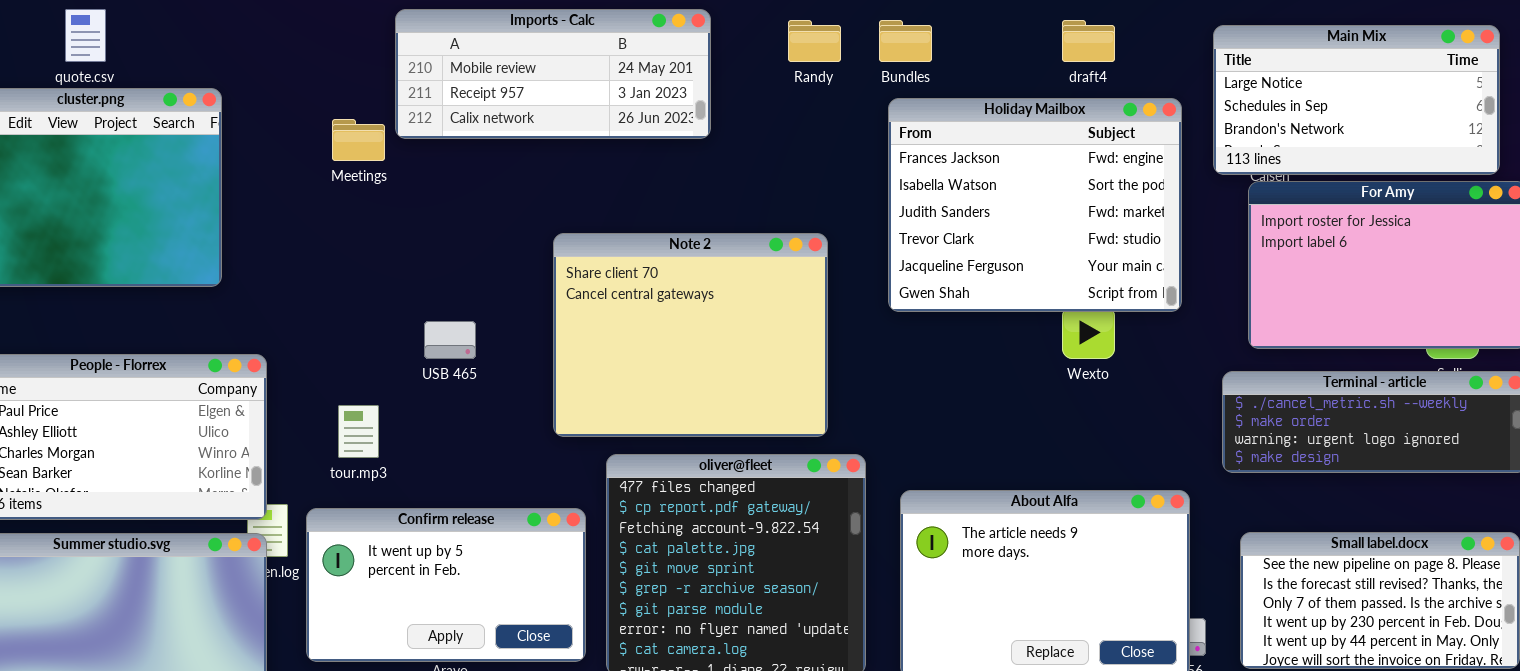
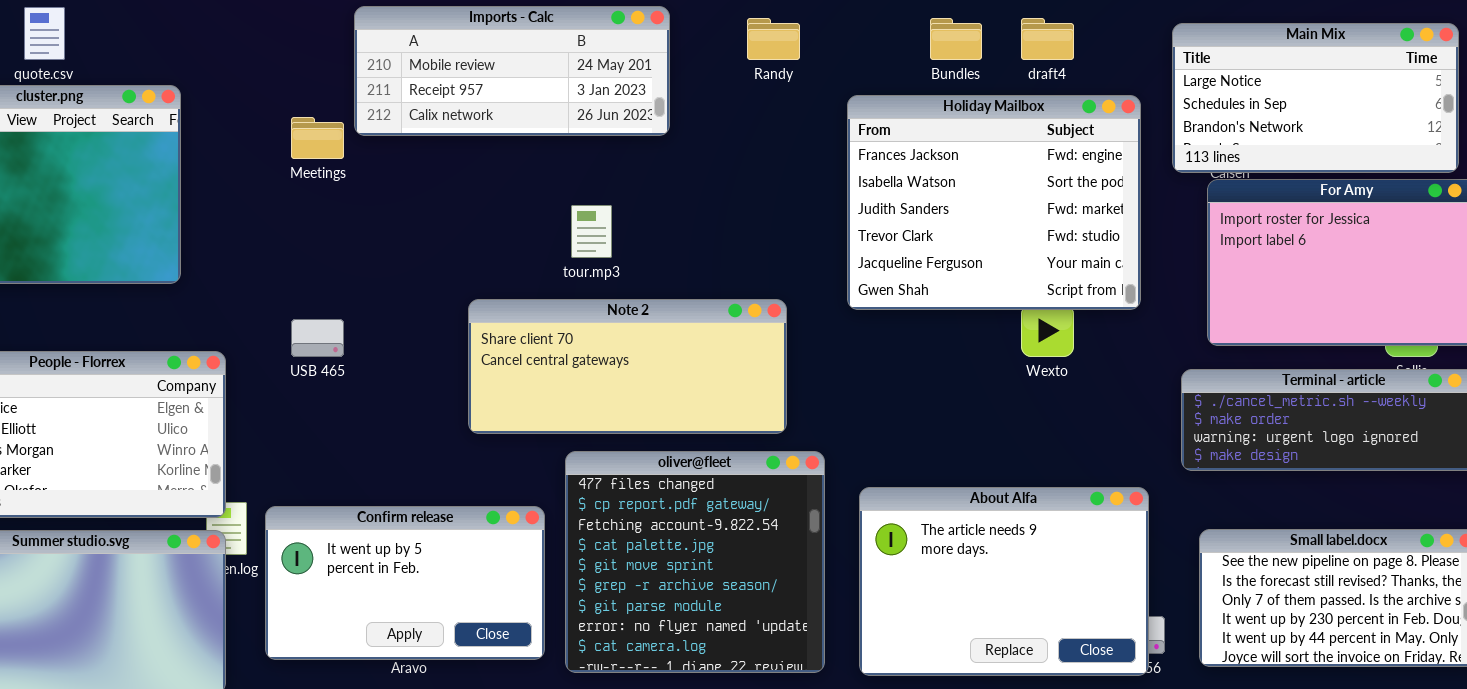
Bundles: [879,20,932,62] -> [930,18,982,60], moved
Note 2: [553,233,828,437] -> [468,299,787,434], resized
USB 465: [424,321,476,359] -> [291,319,344,357], moved
tour.mp3: [338,405,379,458] -> [571,205,612,258], moved

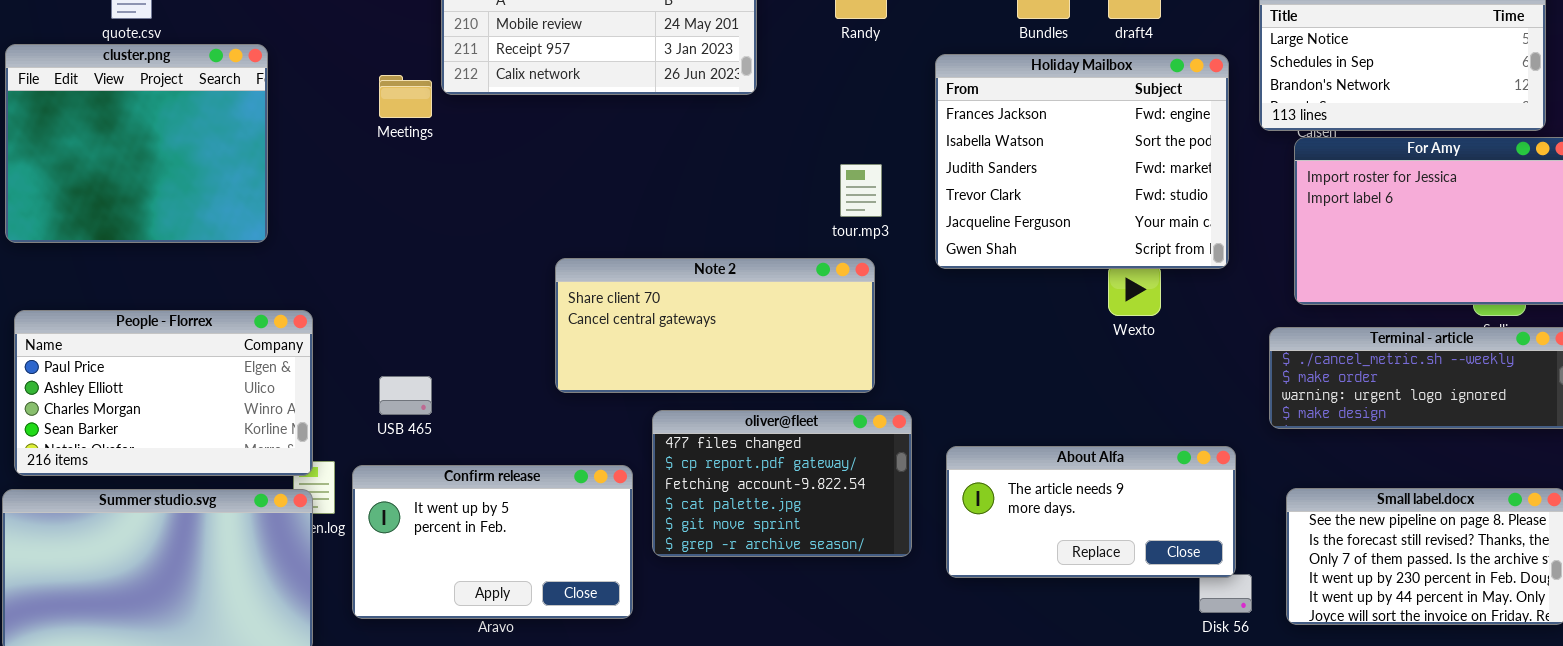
tour.mp3: [571,205,612,258] -> [840,164,882,217], moved
USB 465: [291,319,344,357] -> [379,376,432,415], moved
oliver@fleet: [565,451,825,673] -> [652,410,912,557], resized
About Alfa: [859,487,1149,676] -> [946,446,1236,578], resized

